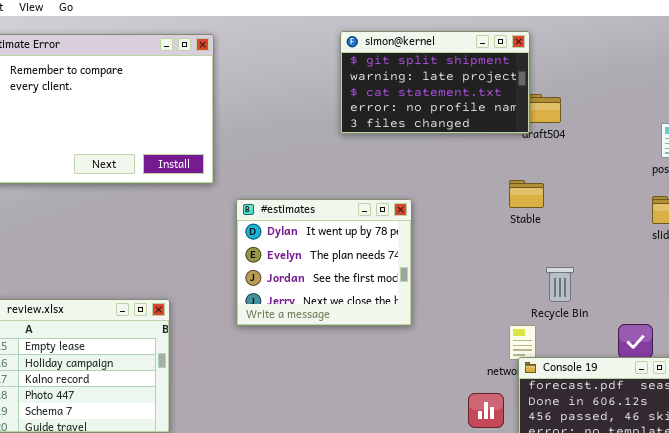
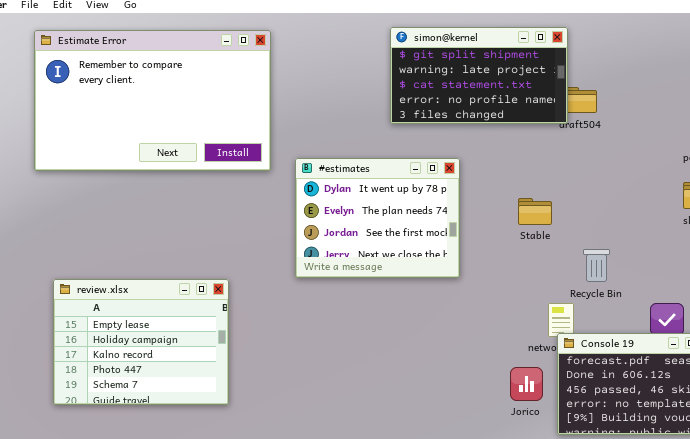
Stable: [509,180,544,208] -> [518,198,552,225], moved
#estimates: [236,199,412,326] -> [295,158,460,278], moved

